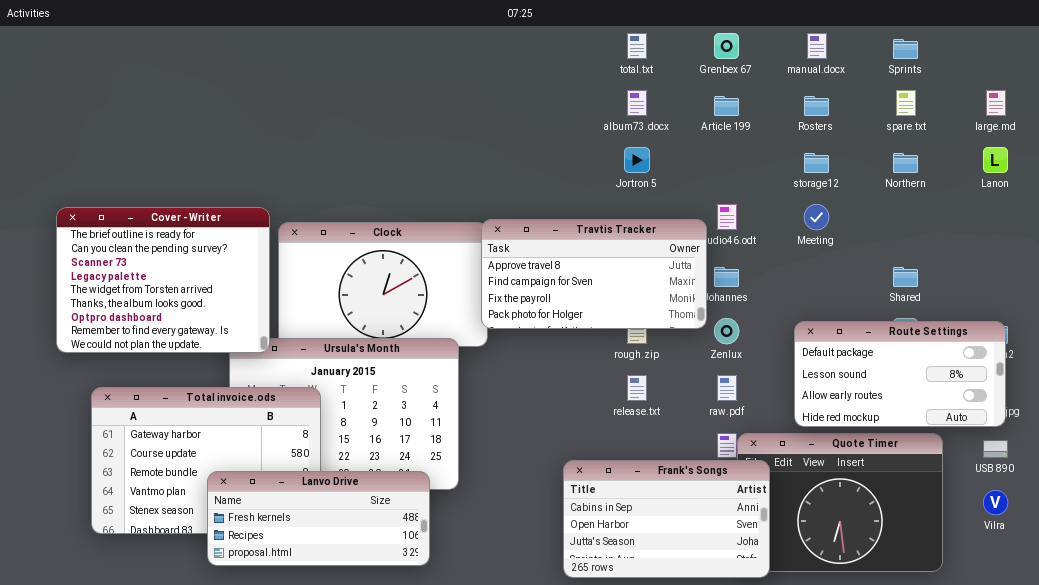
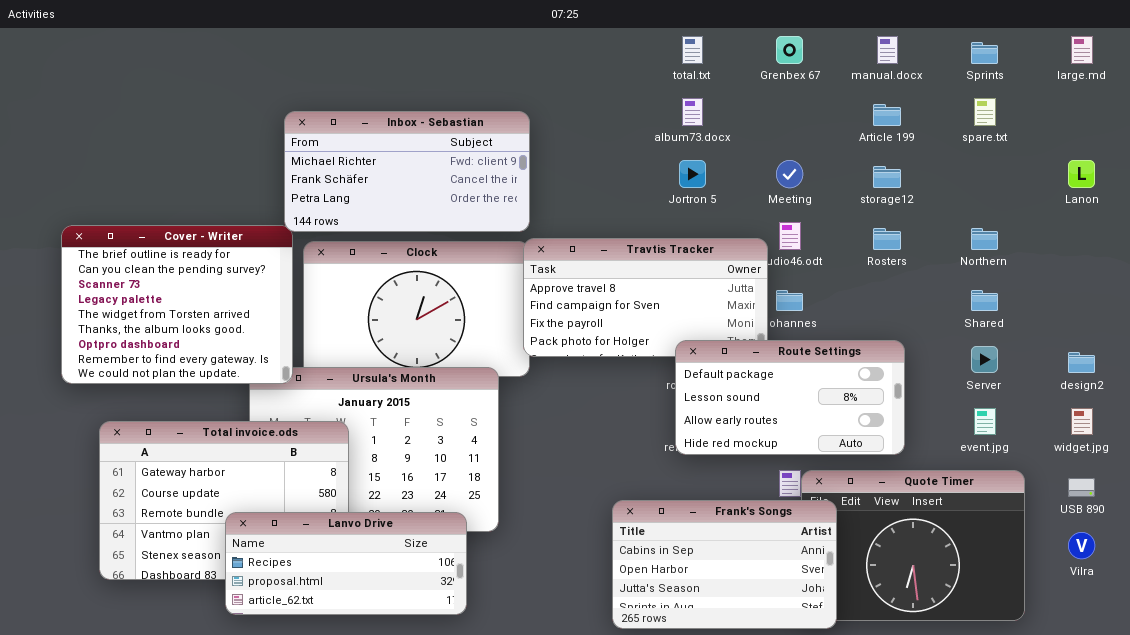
large.md: [986,90,1006,116] -> [1071,36,1093,64], moved
Article 199: [714,96,739,116] -> [873,104,901,126], moved
Rosters: [804,96,829,116] -> [873,228,901,250], moved
Inbox - Sebastian: none -> [284,111,530,232], opened
Northern: [893,153,918,173] -> [971,228,998,250], moved
Meeting: [804,204,829,230] -> [776,160,803,188], moved
Route Settings: [794,321,1006,427] -> [675,340,905,455], moved
Lanvo Drive: [207,471,430,566] -> [225,512,467,615], scrolled down 1 row

